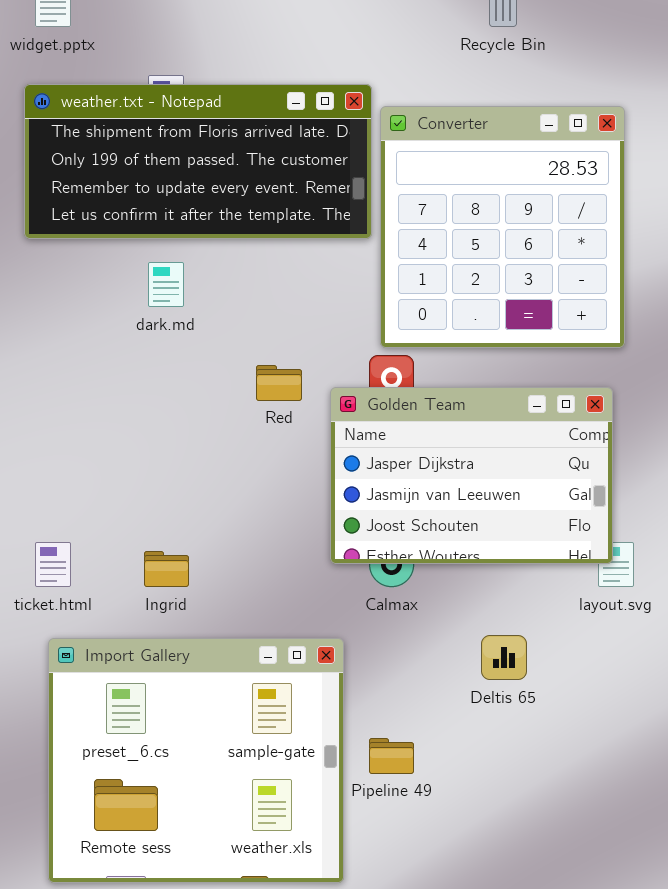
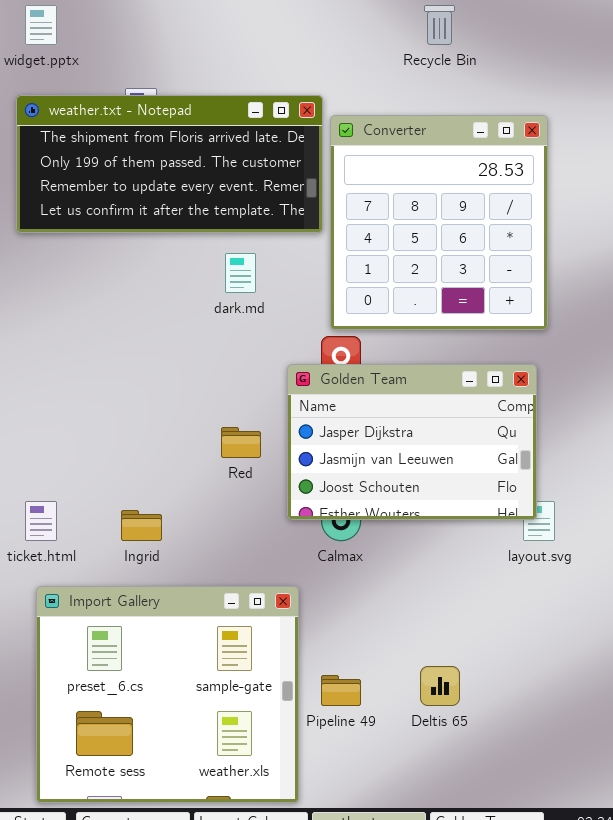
dark.md: [148,262,184,307] -> [225,253,256,293], moved
Red: [256,365,302,401] -> [221,427,261,458], moved
Deltis 65: [481,635,527,680] -> [420,666,460,706], moved

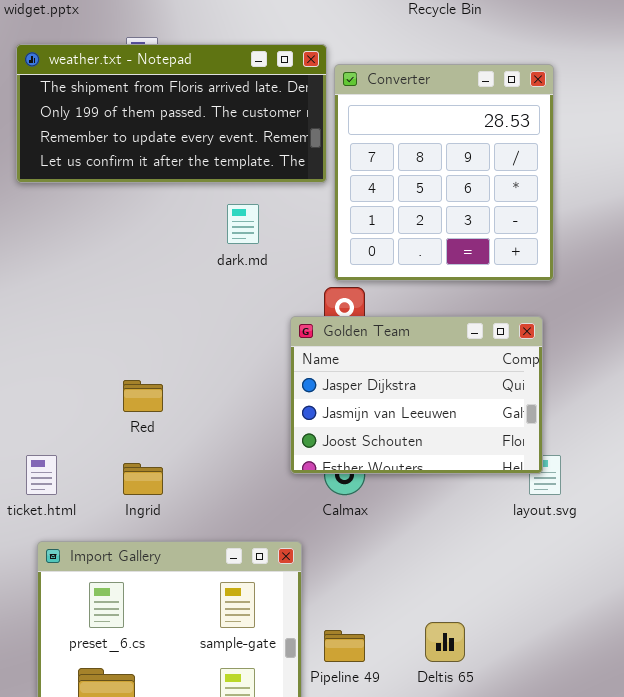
Red: [221,427,261,458] -> [123,380,163,412], moved

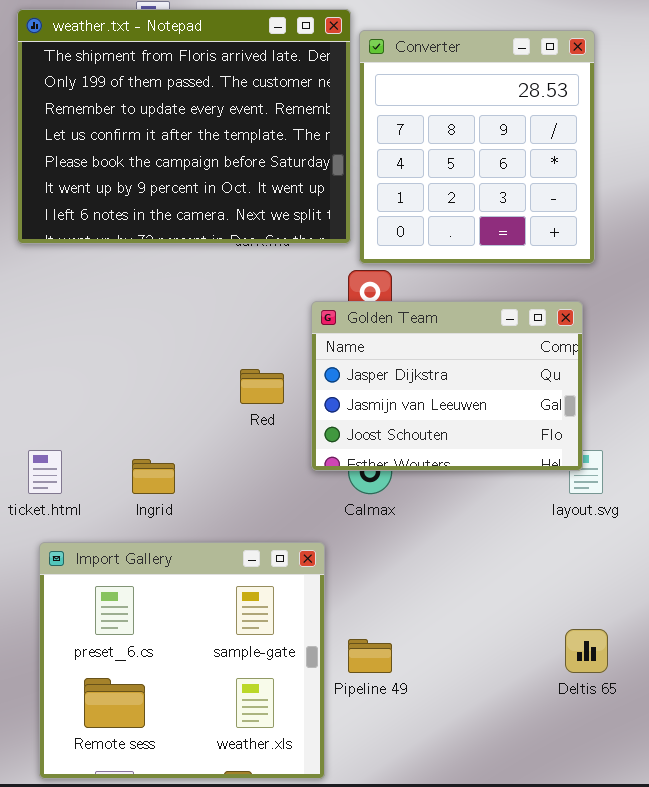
weather.txt - Notepad: [16,44,327,183] -> [17,9,351,244], resized
Red: [123,380,163,412] -> [240,369,284,404], moved
Deltis 65: [425,622,465,662] -> [565,629,608,673], moved

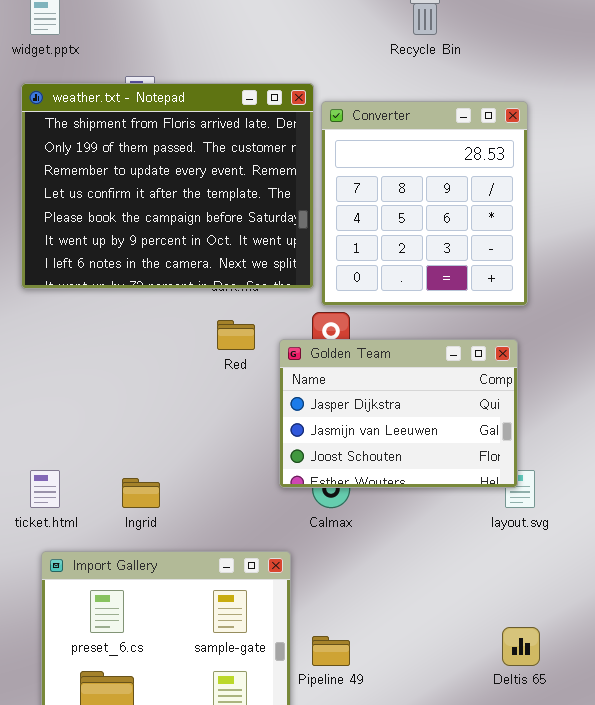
Red: [240,369,284,404] -> [217,320,255,350], moved

